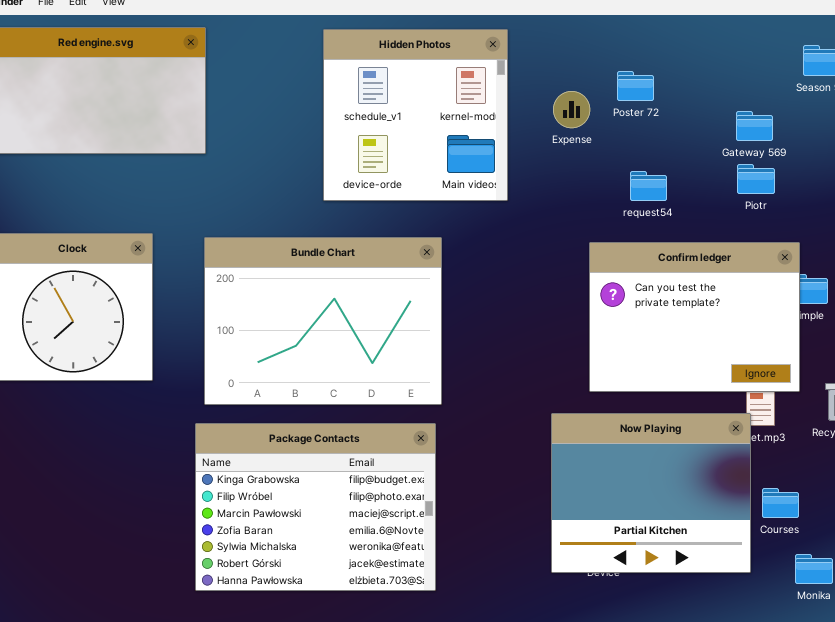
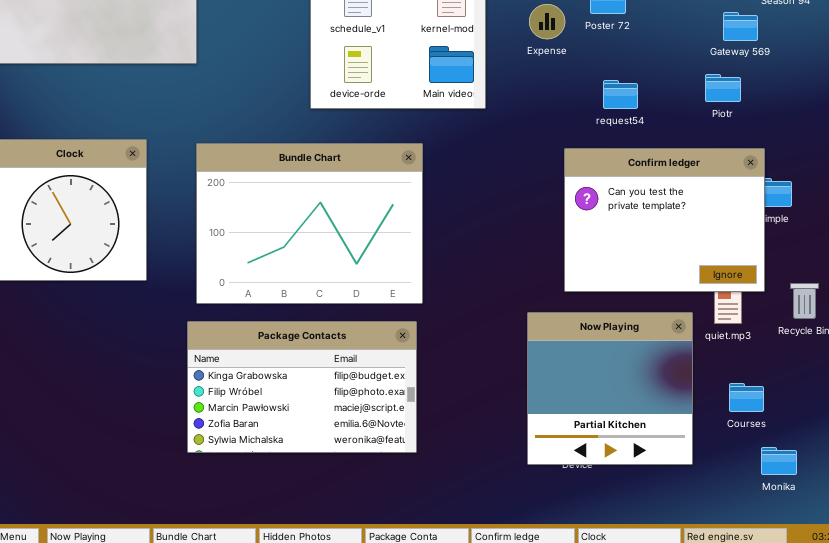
Gateway 569: [736,111,773,141] -> [723,12,758,41], moved
Now Playing: [551,413,751,573] -> [527,312,693,465], resized
Package Contacts: [195,423,436,591] -> [187,321,417,453], resized

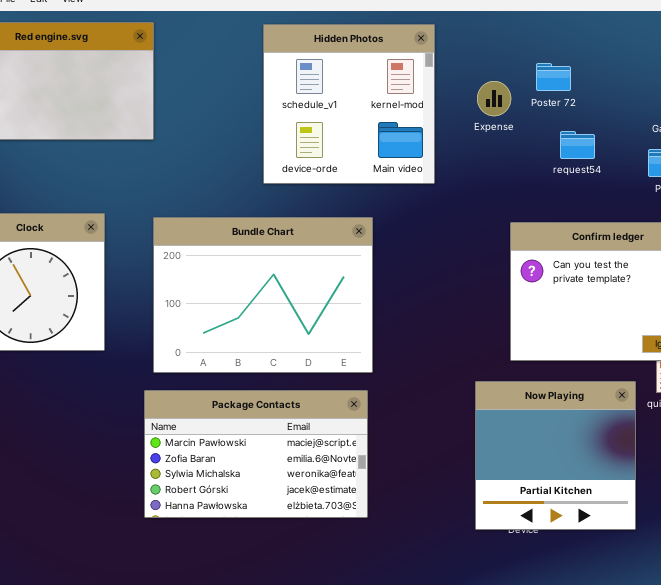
request54: [603,80,638,109] -> [560,131,595,159], moved
Package Contacts: [187,321,417,453] -> [144,390,368,518], scrolled down 2 rows

